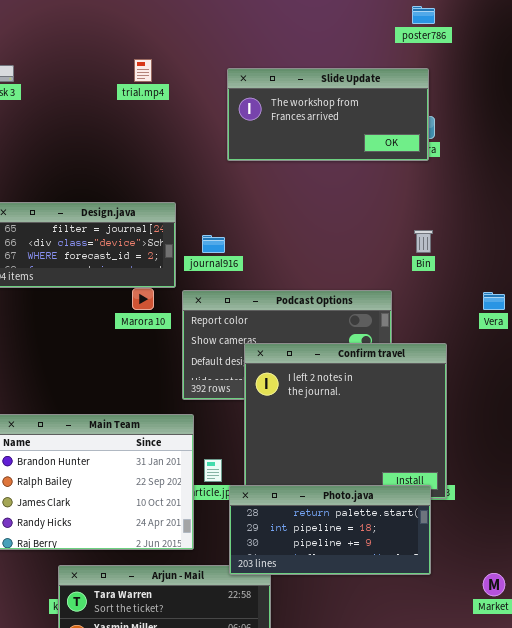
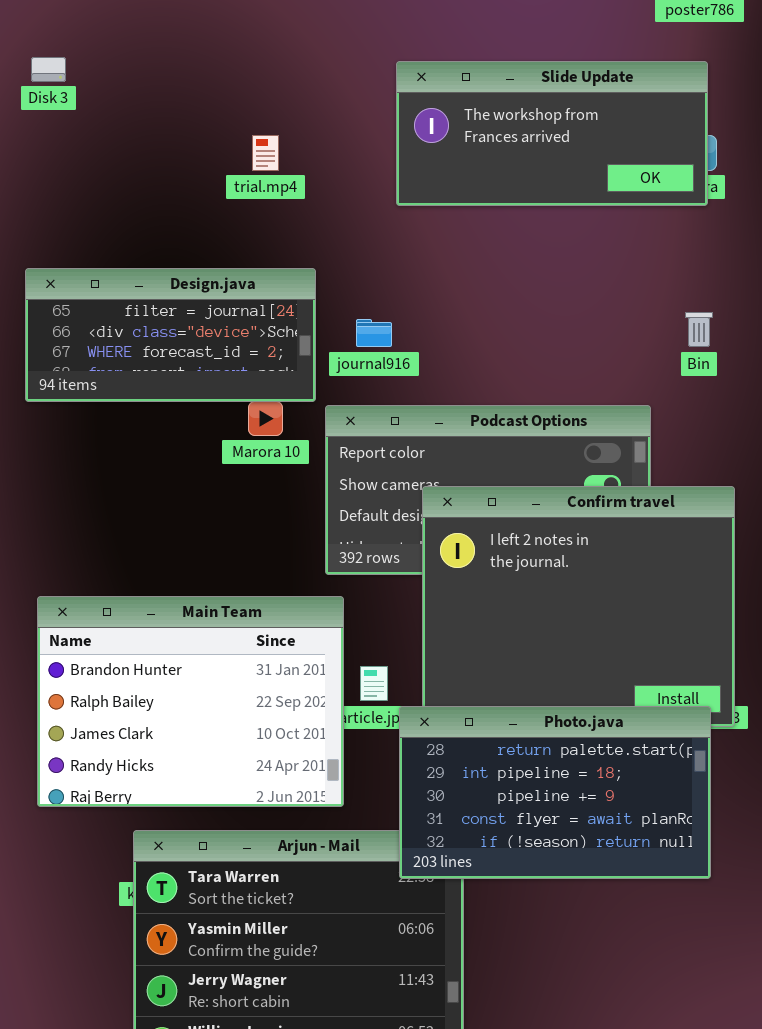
trial.mp4: [134,59,152,82] -> [252,135,279,171], moved
Photo.java: [229,485,431,575] -> [399,706,711,879], resized

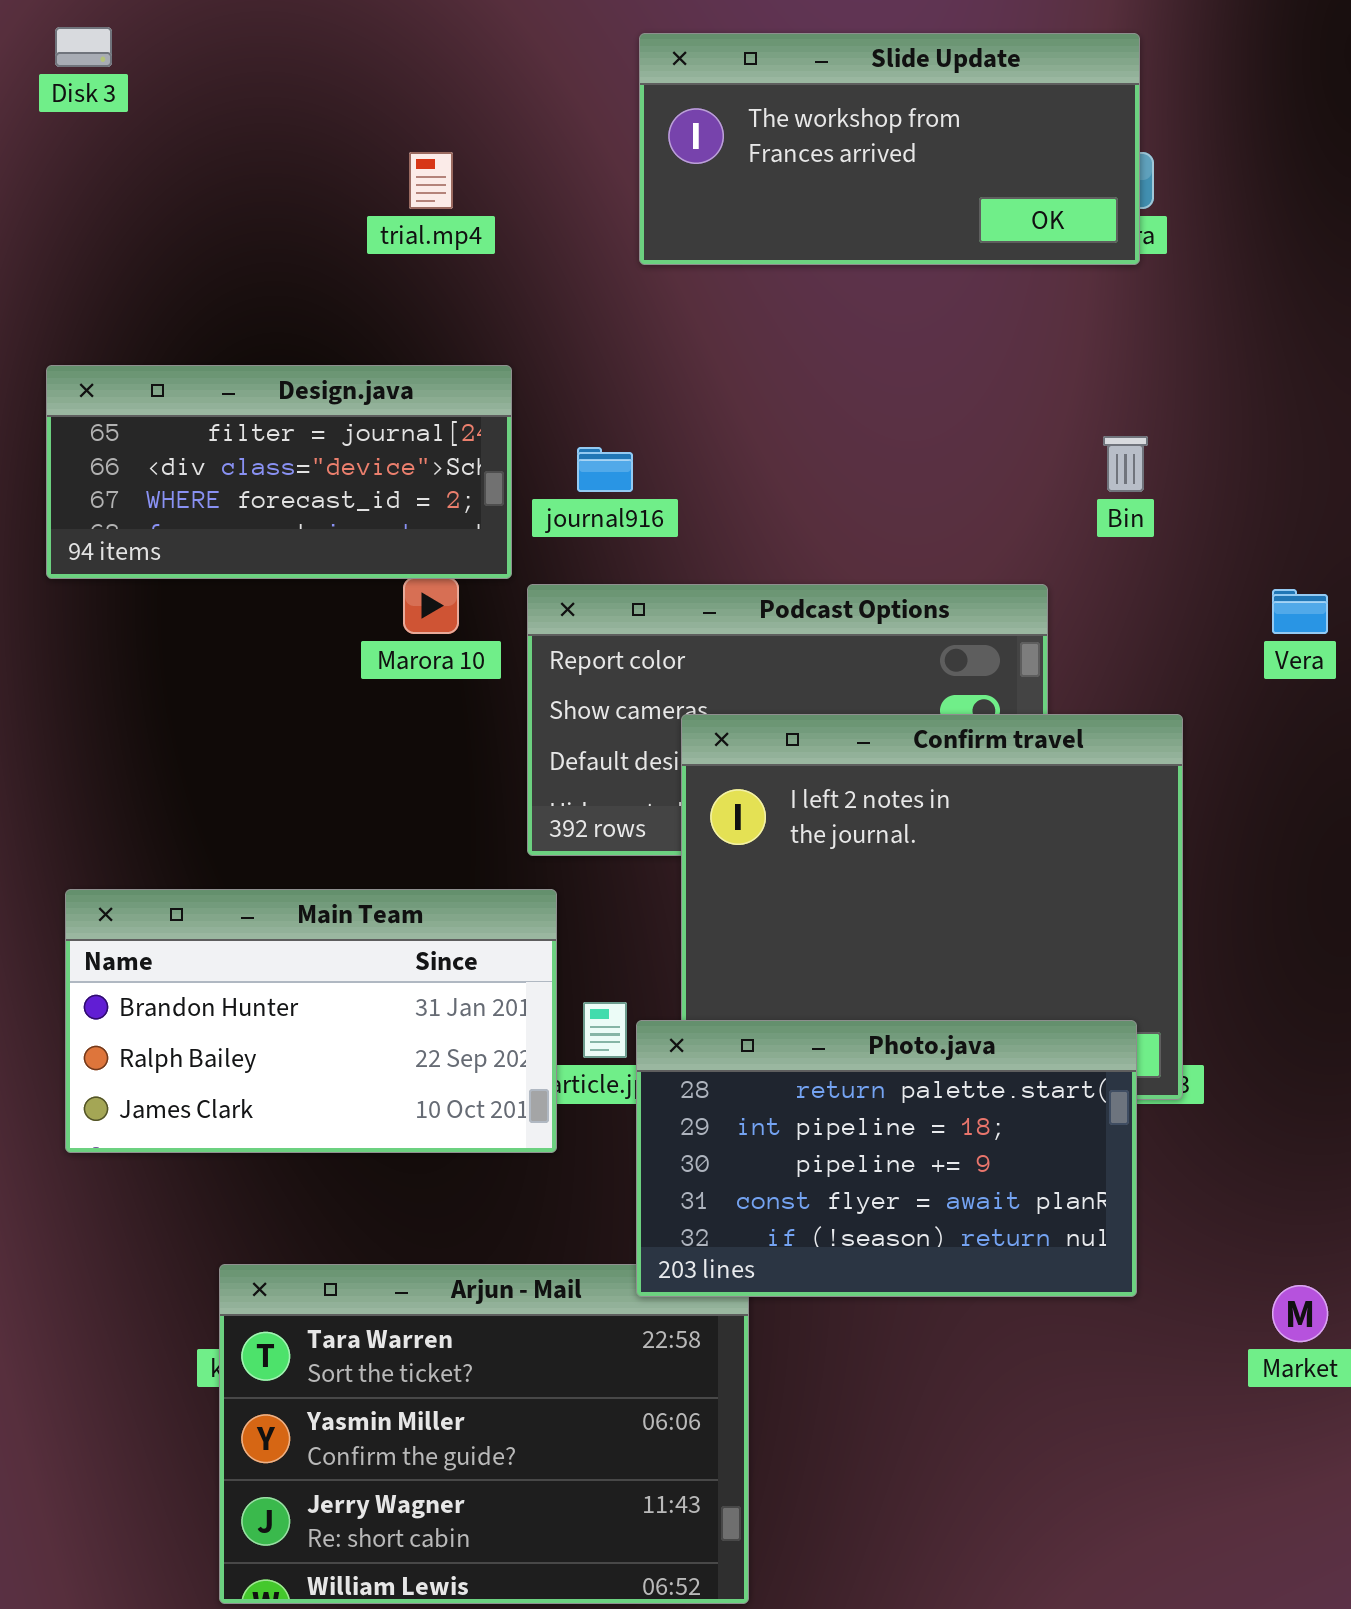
Main Team: [37,596,344,807] -> [65,889,557,1153], resized
Photo.java: [399,706,711,879] -> [636,1020,1137,1297], moved

